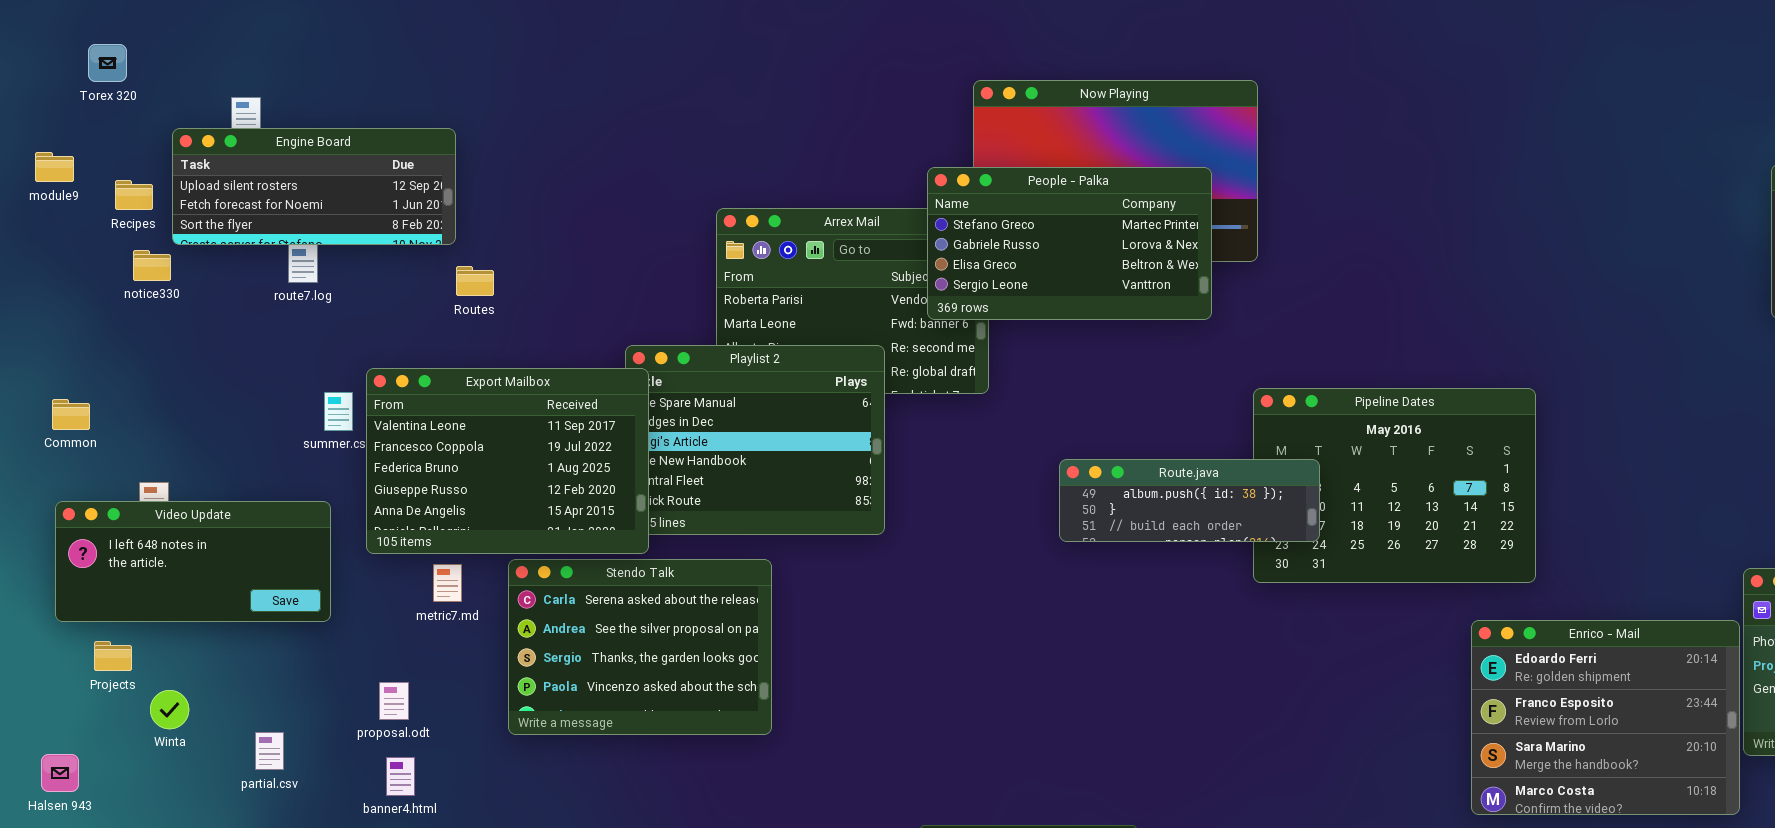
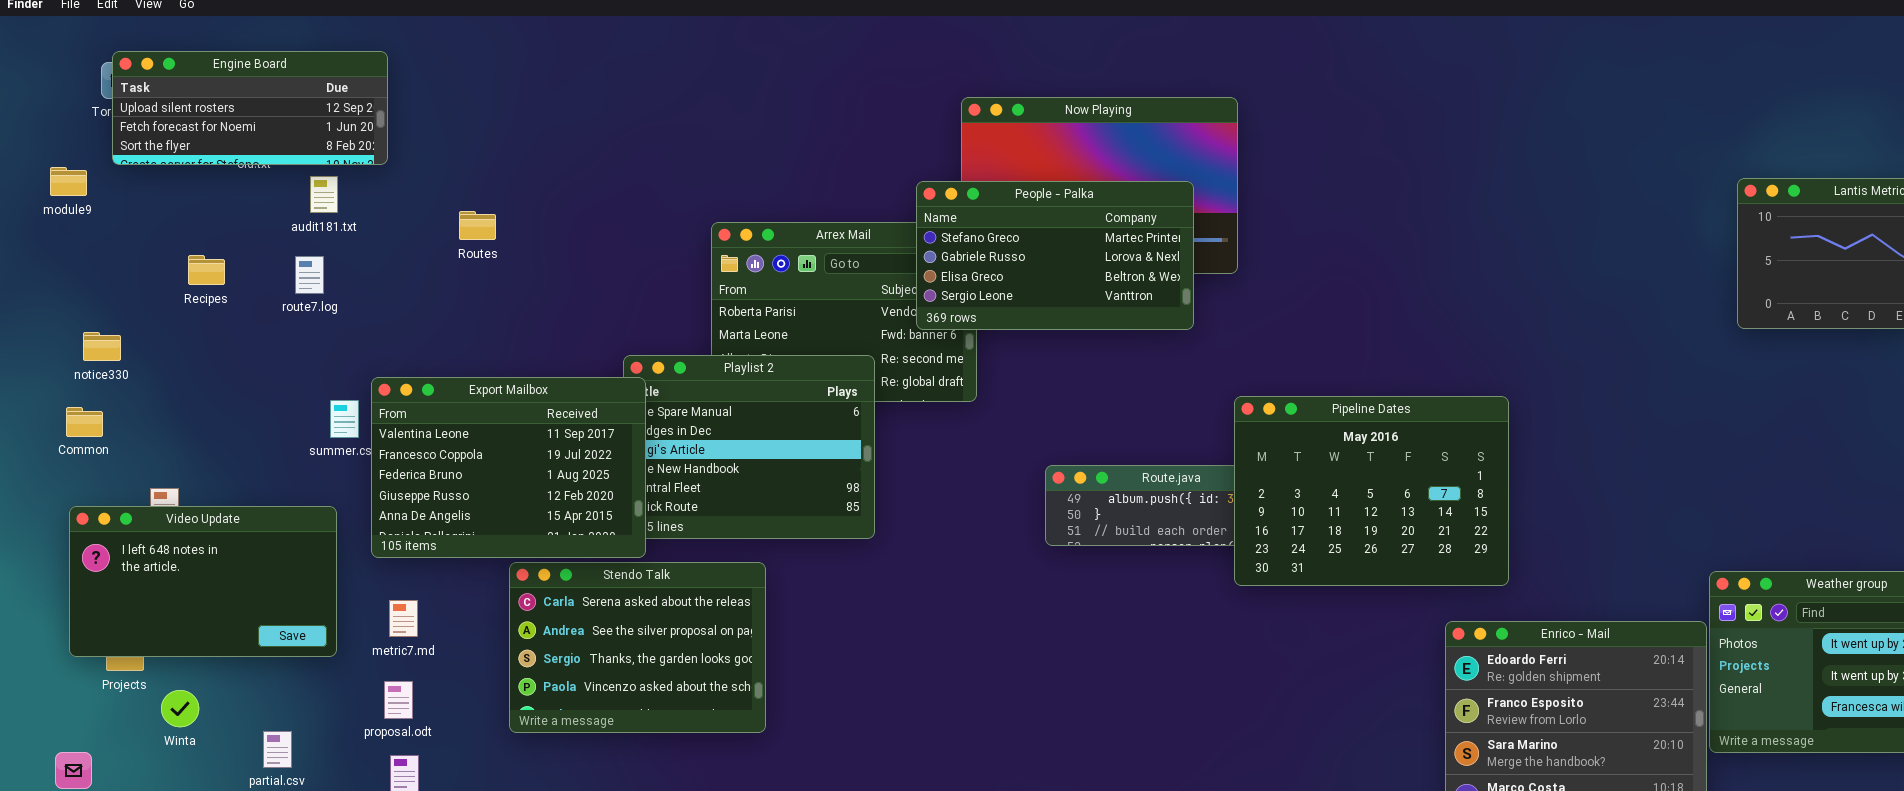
Engine Board: [172,128,456,245] -> [112,51,388,165], moved
Recipes: [115,180,153,210] -> [188,255,225,285], moved
notice330: [133,250,171,281] -> [83,332,121,361], moved
Routes: [456,266,494,296] -> [459,211,496,240], moved
Pipeline Dates: [1253,388,1536,583] -> [1234,396,1509,586], raised
Video Update: [55,501,331,622] -> [69,506,337,657], resized
metric7.md: [433,564,462,602] -> [389,600,418,637], moved

